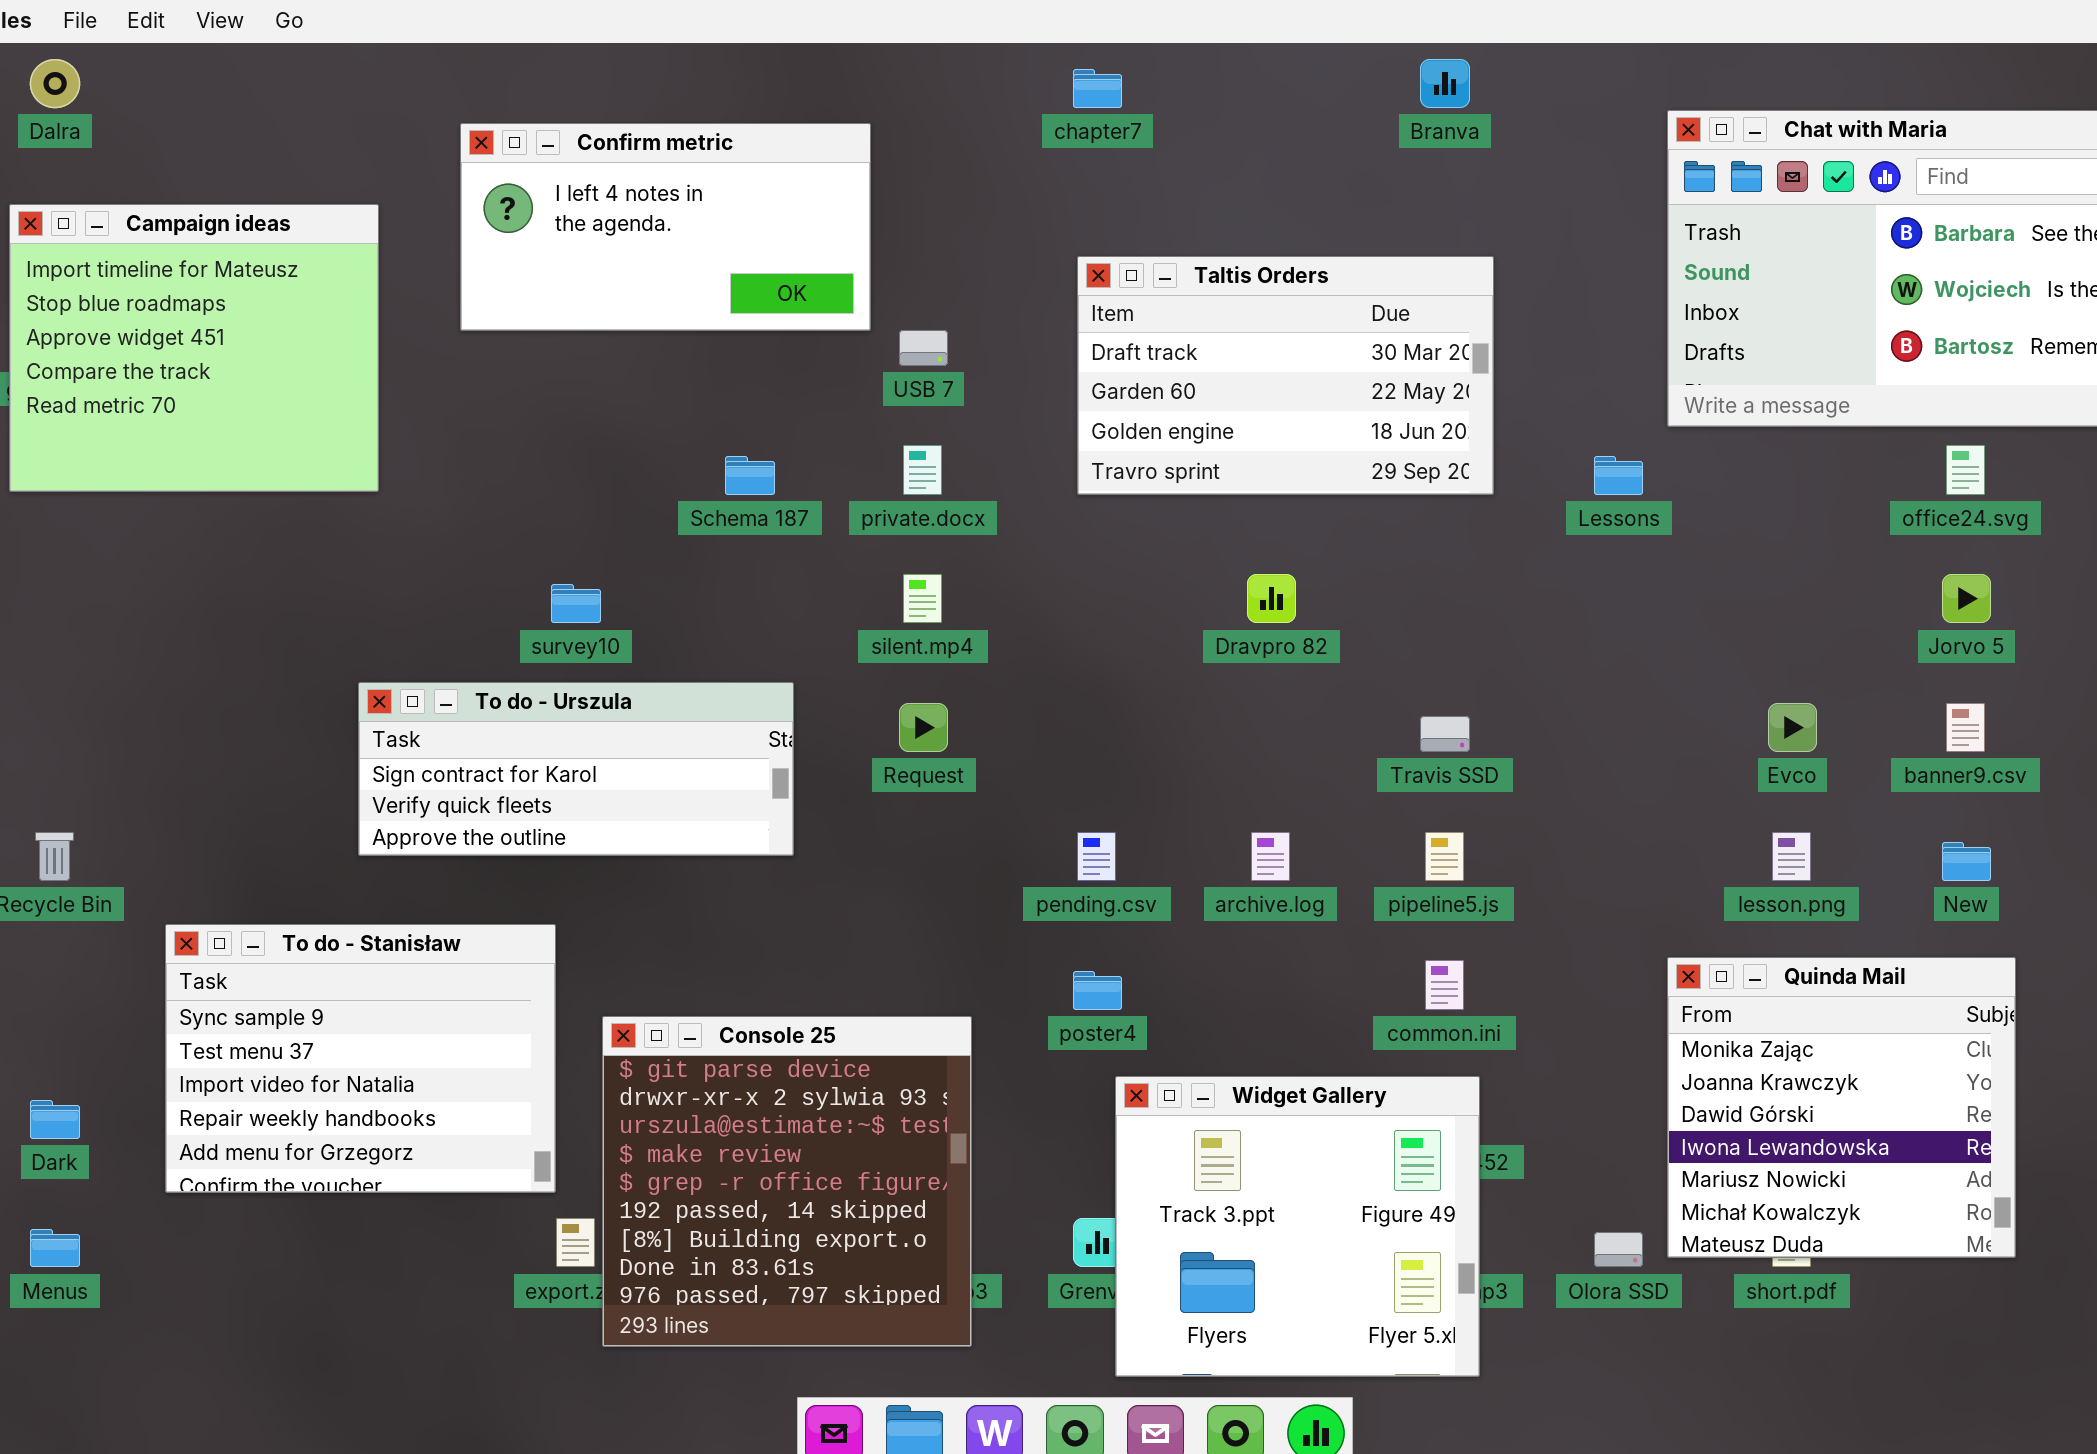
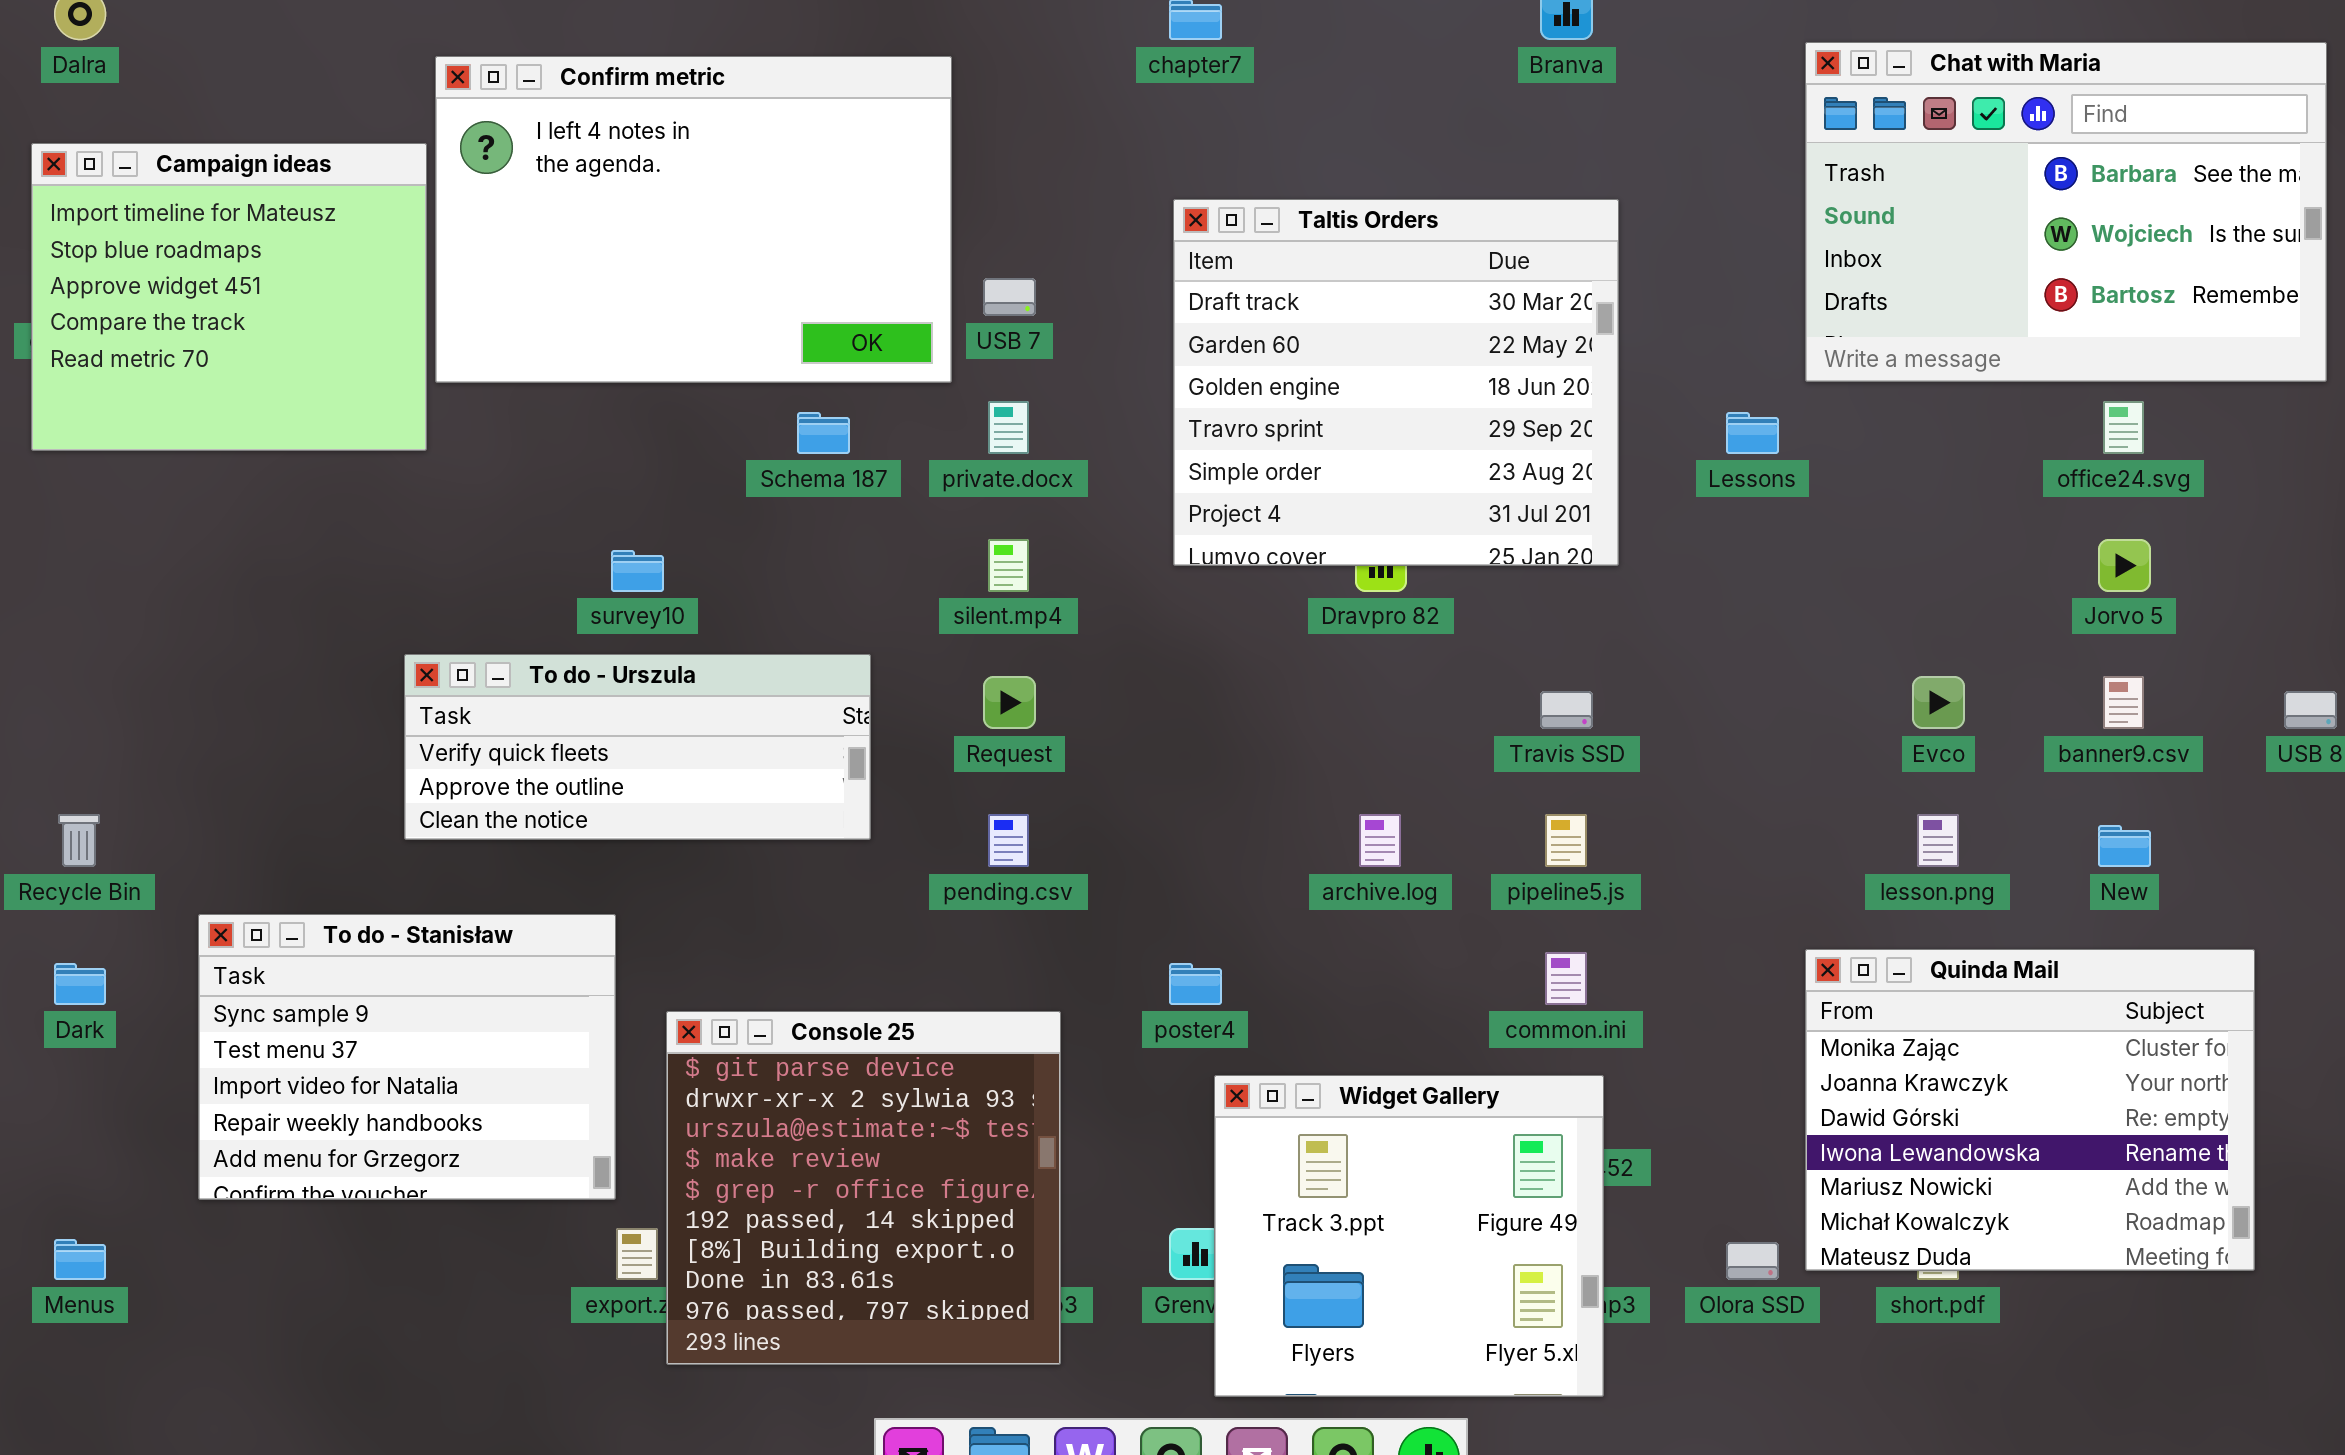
Confirm metric: [460,123,871,331] -> [435,56,952,383], resized
Taltis Orders: [1077,256,1494,495] -> [1173,199,1619,566], resized
To do - Urszula: [358,682,794,856] -> [404,654,871,840], scrolled down 1 row
pending.csv: [1077,832,1116,881] -> [988,814,1029,867], moved
Quinda Mail: [1667,957,2016,1258] -> [1805,949,2255,1271], resized
Dark: [30,1100,80,1139] -> [54,963,106,1005], moved

